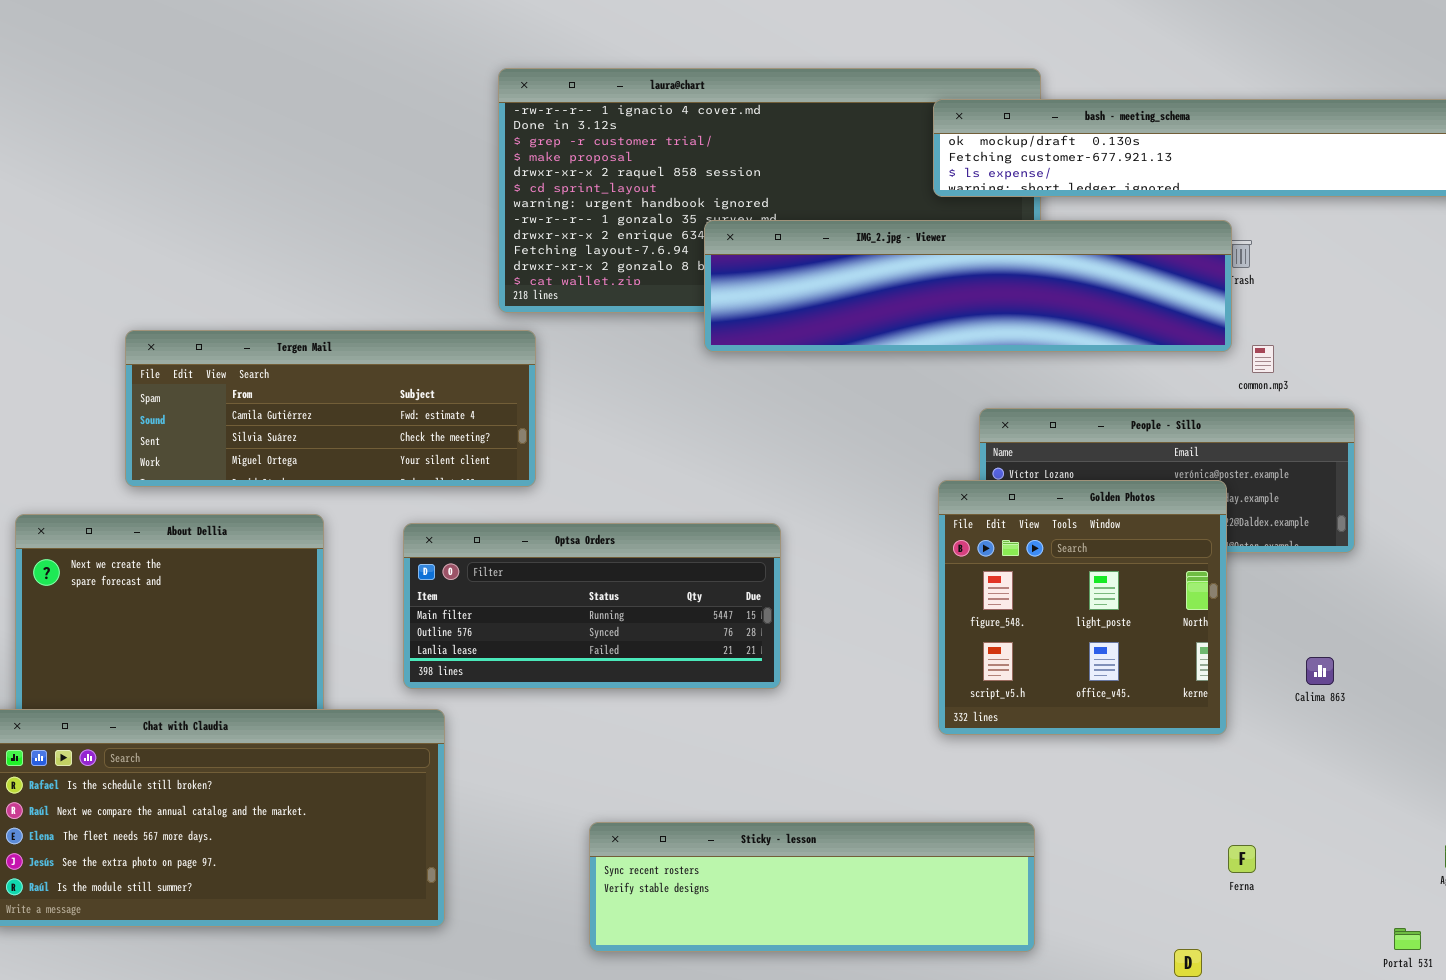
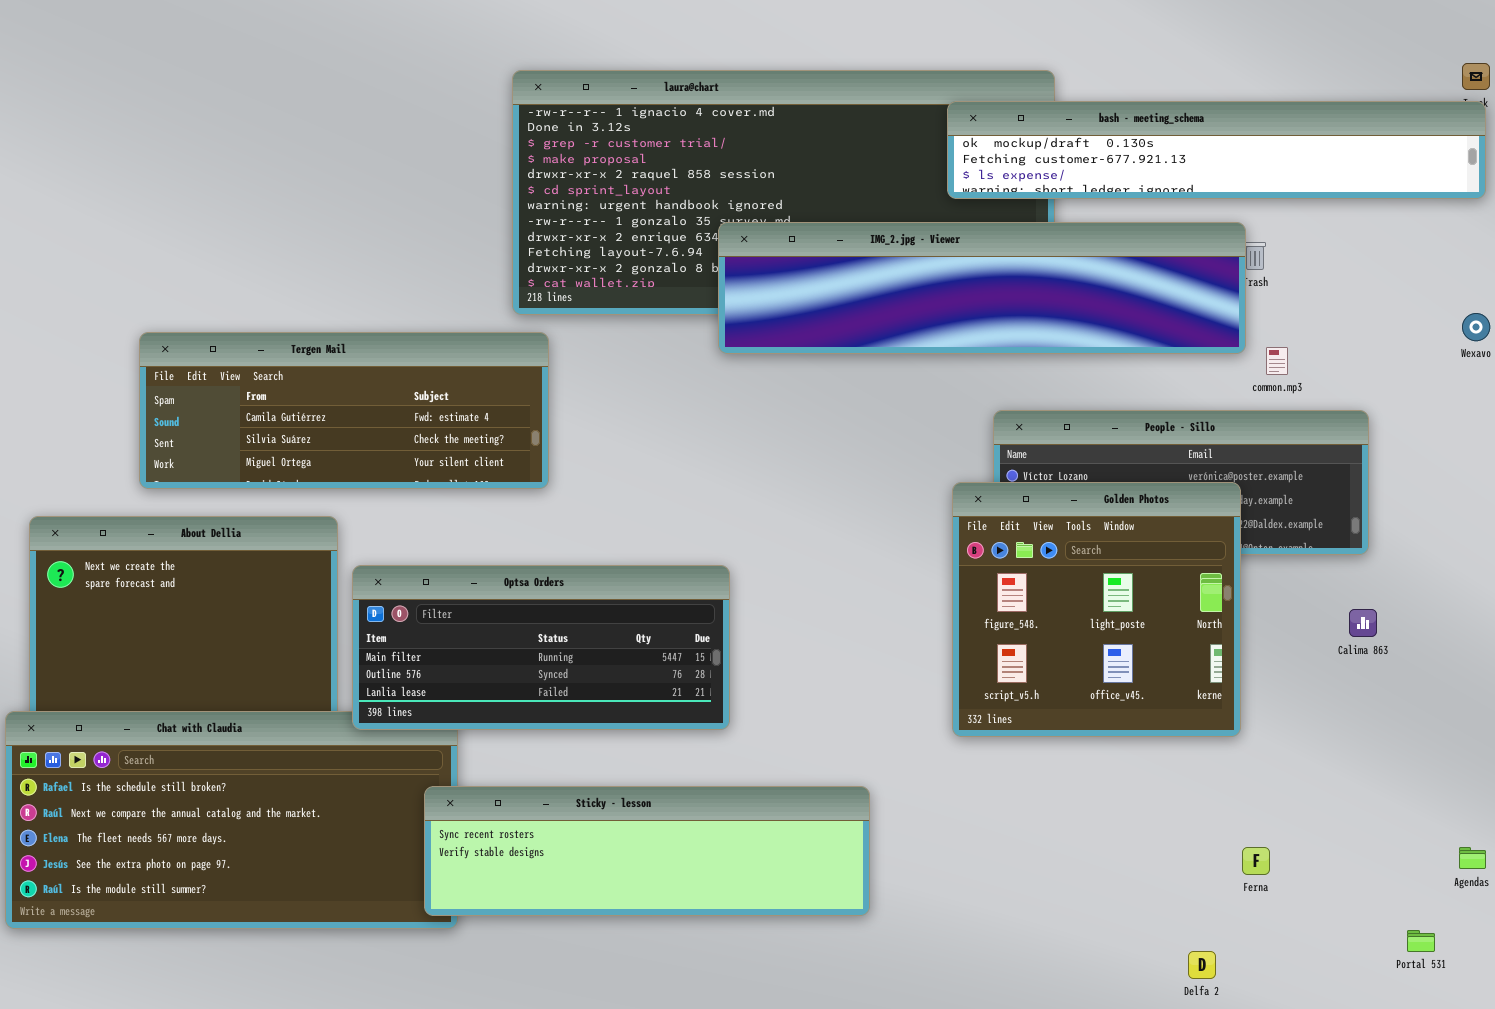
Optsa Orders: [403,523,781,689] -> [352,565,730,730], moved
Calima 863: [1306,657,1334,685] -> [1349,609,1377,637], moved
Sticky - lesson: [589,822,1035,952] -> [424,786,870,916], moved

